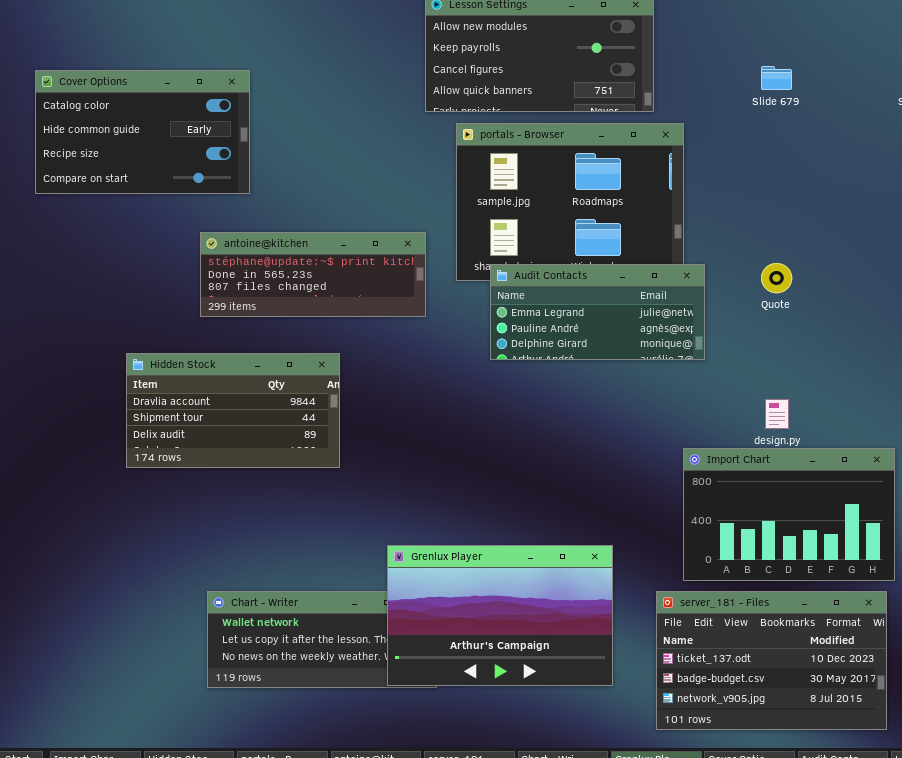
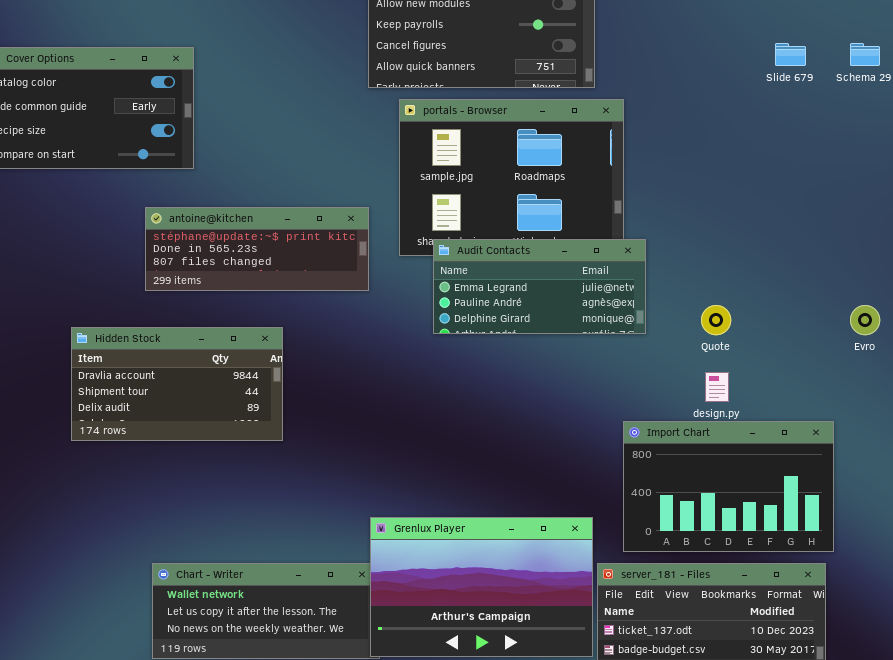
Slide 679: [761,66,792,90] -> [775,43,806,66], moved
Quote: [761,263,792,293] -> [701,305,731,335], moved
Grenlux Player: [387,545,613,686] -> [370,517,593,657], moved

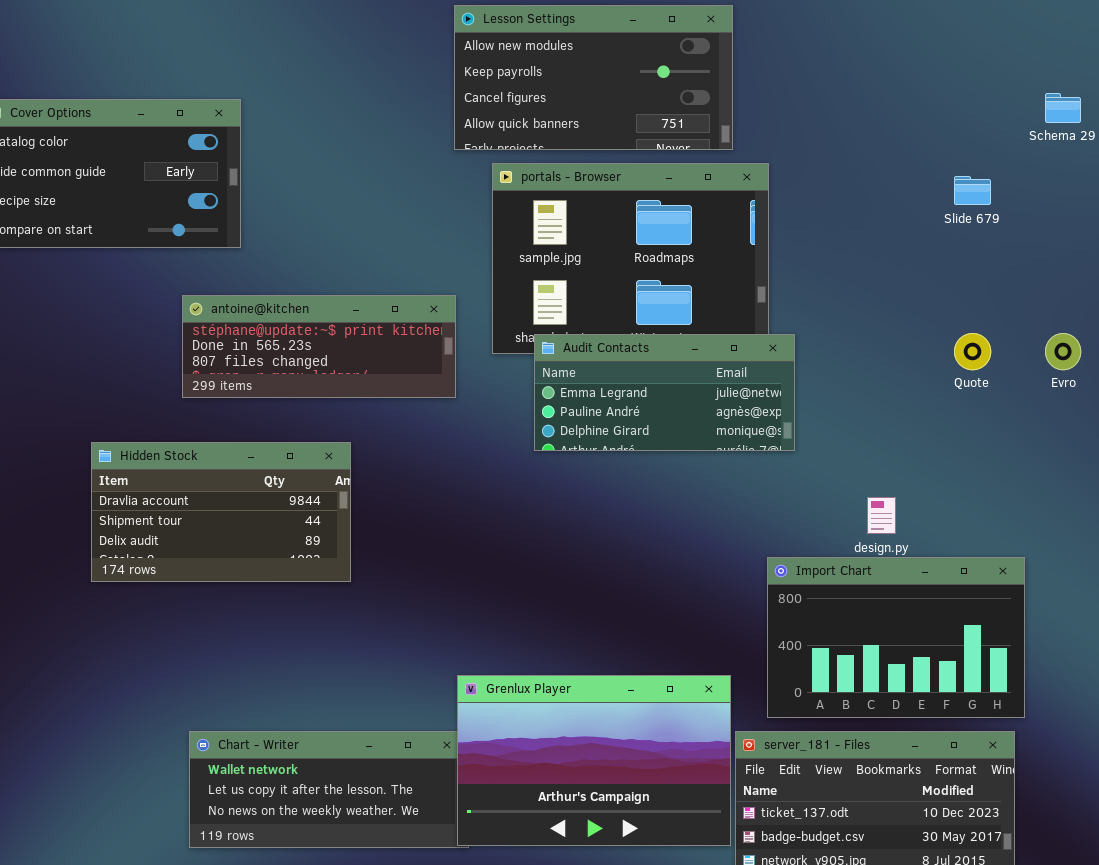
Slide 679: [775,43,806,66] -> [954,176,991,205], moved
Quote: [701,305,731,335] -> [954,333,991,370], moved
Evro: [850,305,880,335] -> [1045,333,1081,370], moved

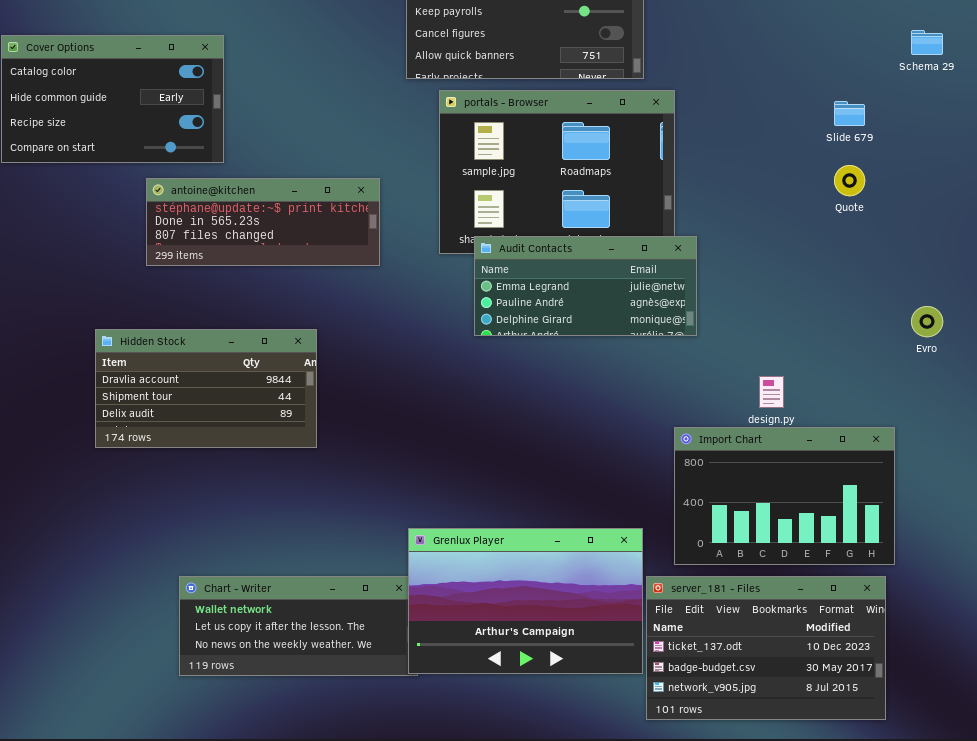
antoine@kitchen: [182,295,456,398] -> [146,178,380,266], moved
Quote: [954,333,991,370] -> [834,165,865,196], moved
Evro: [1045,333,1081,370] -> [911,306,943,337], moved

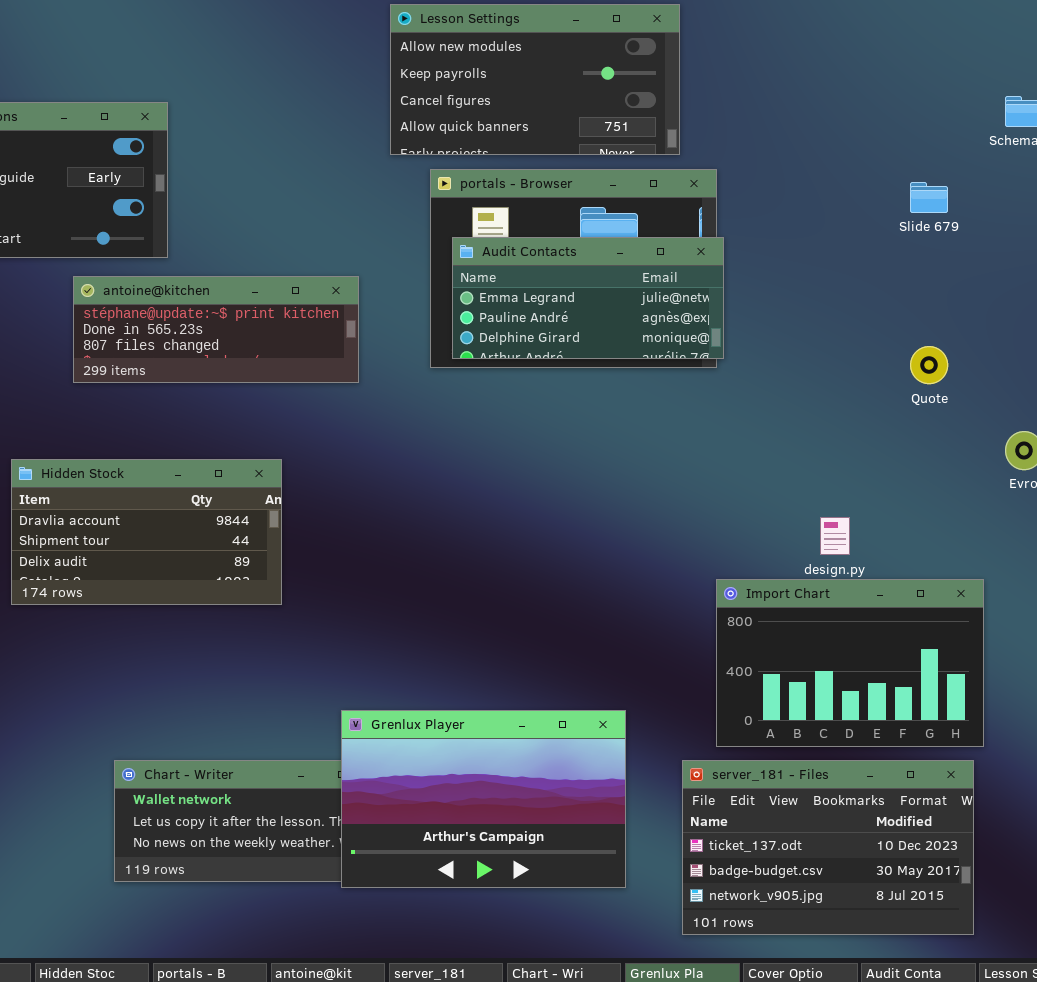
Quote: [834,165,865,196] -> [910,346,948,384], moved
Audit Contacts: [474,236,697,336] -> [452,237,724,359], moved
Grenlux Player: [408,528,643,674] -> [341,710,626,888], moved

